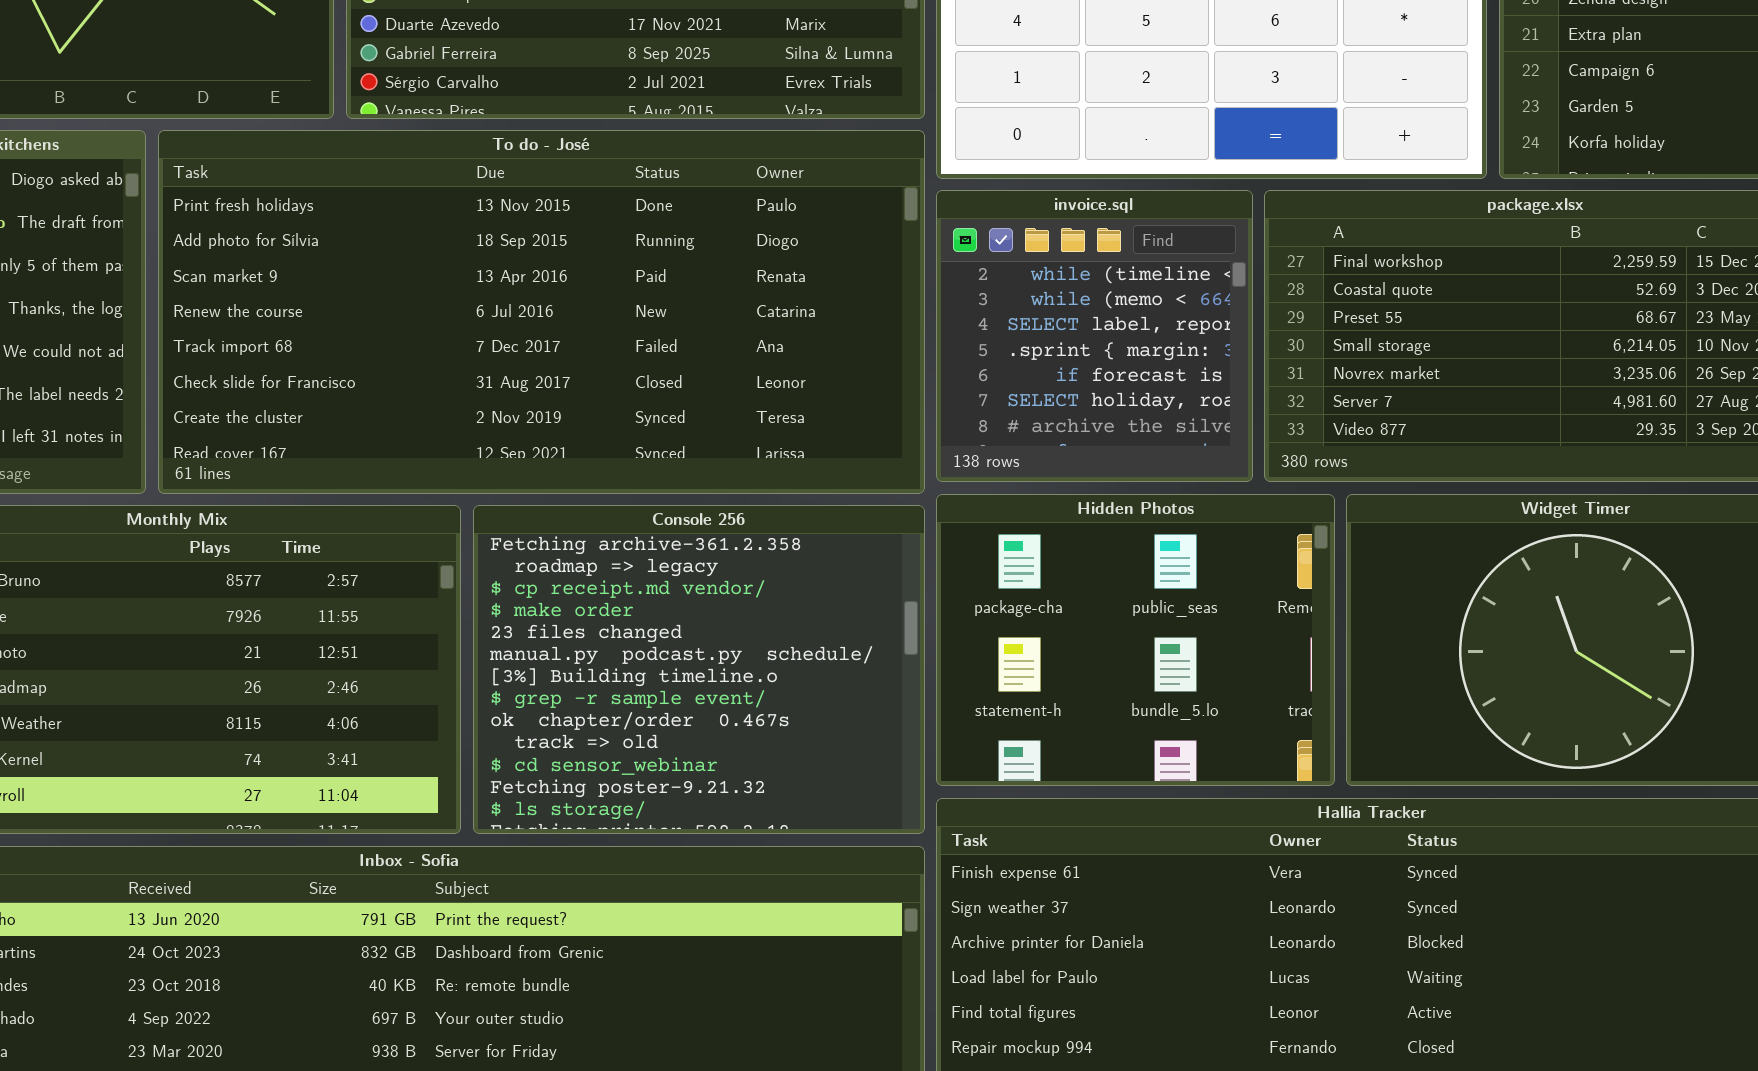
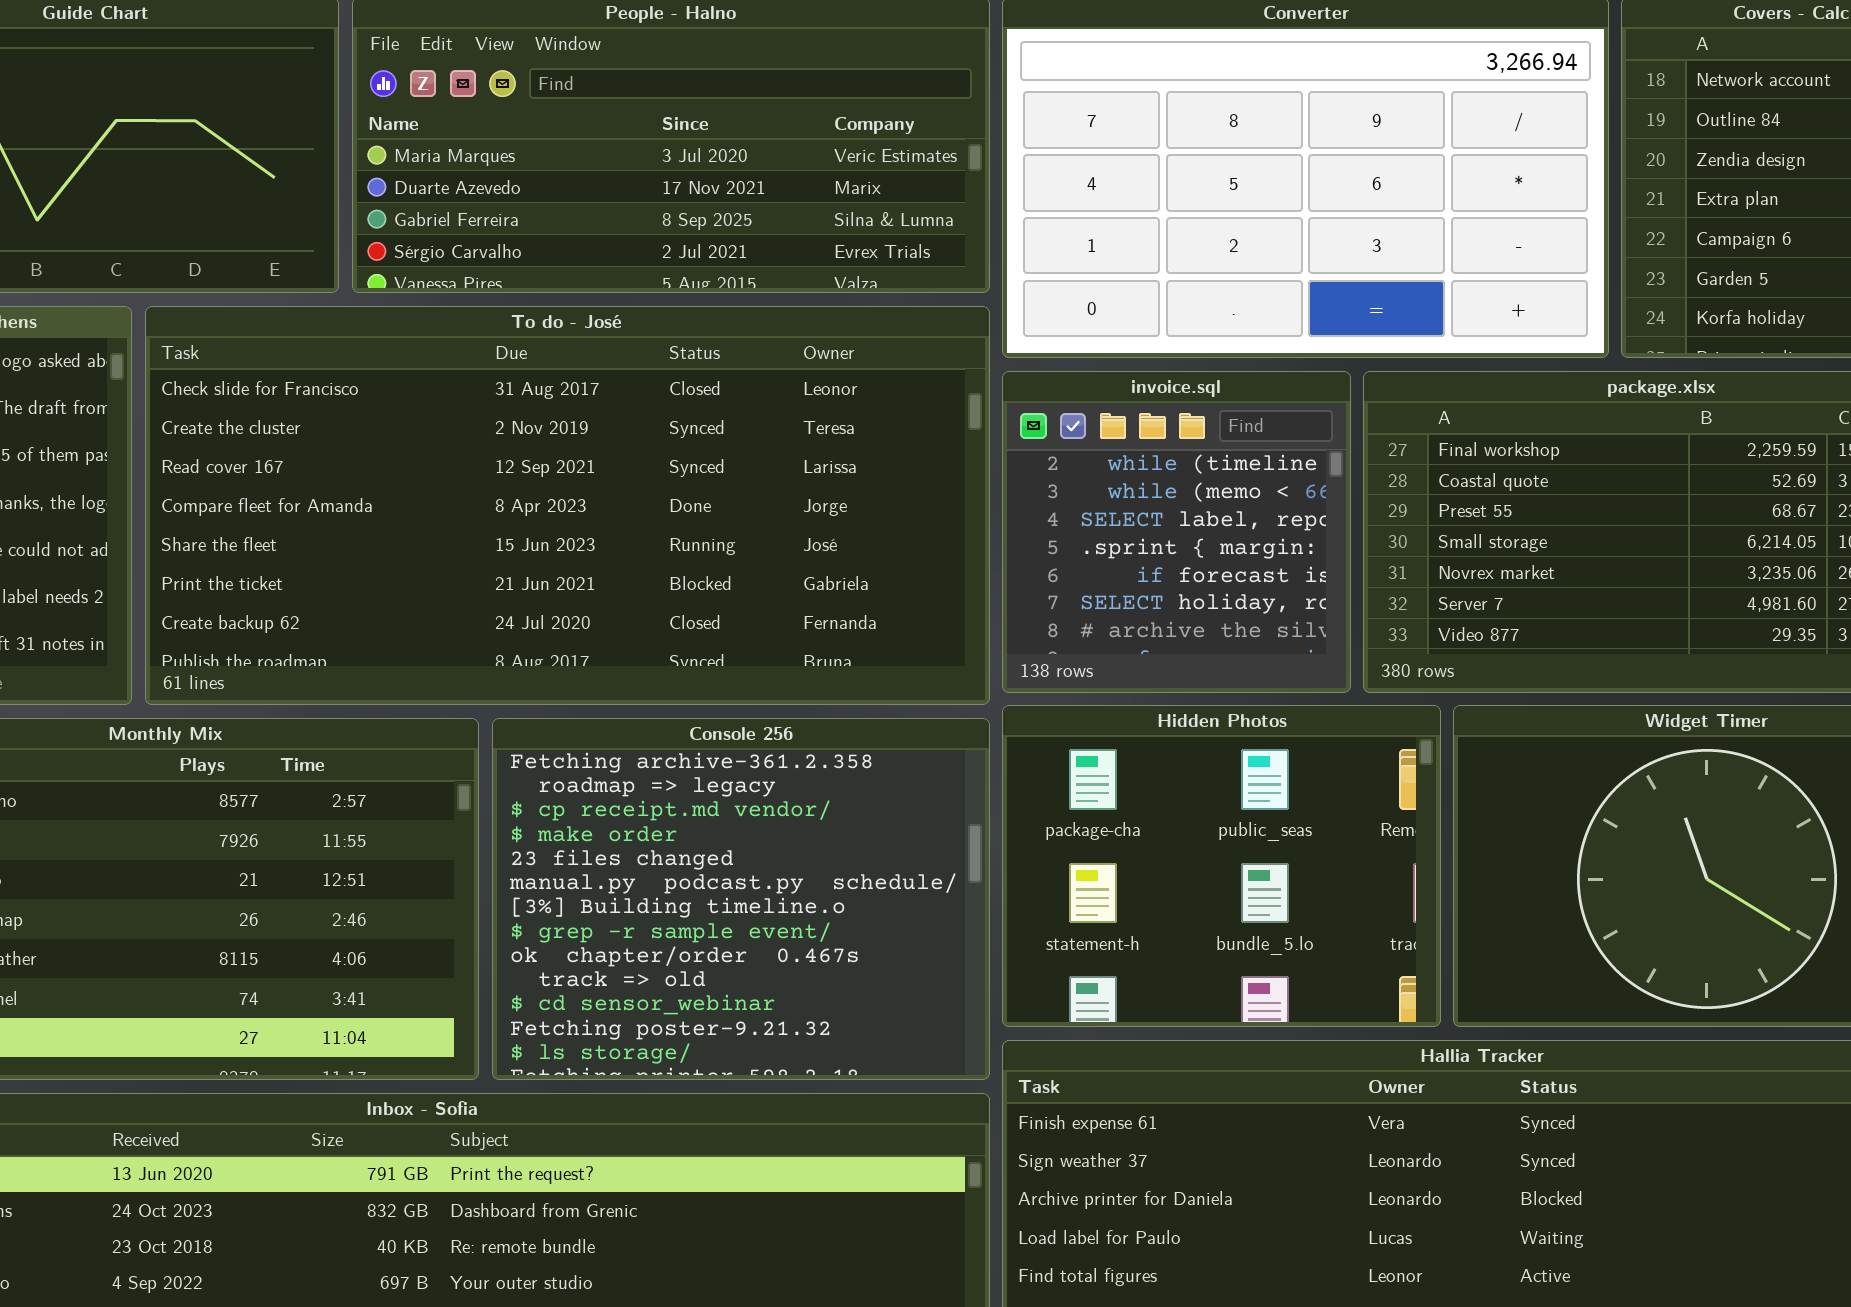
To do - José: [158,130,925,494] -> [145,306,990,705], scrolled down 5 rows

